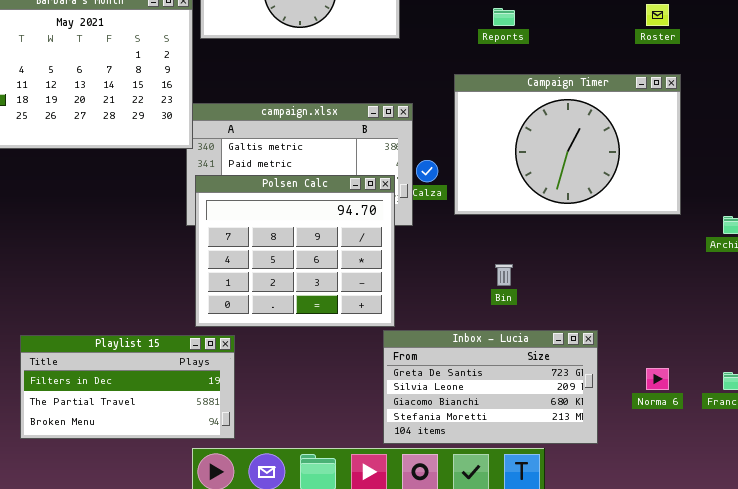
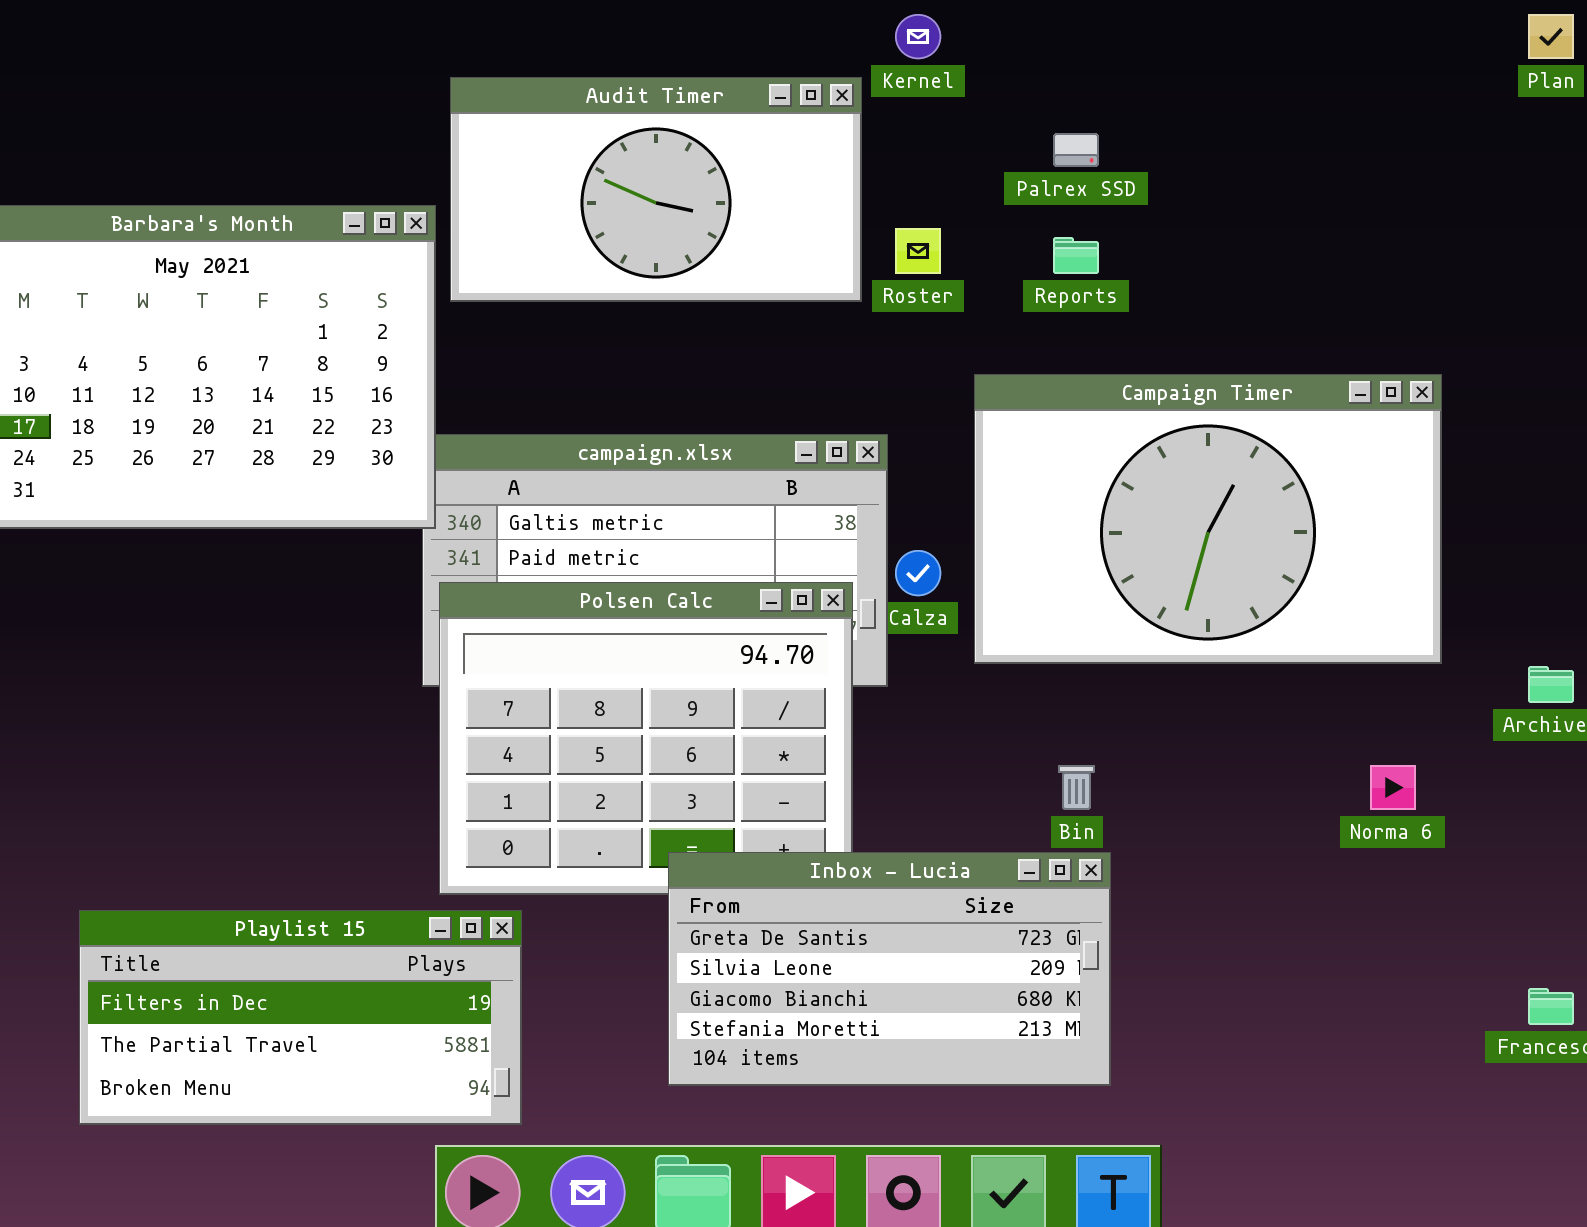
Roster: [646,4,669,26] -> [895,228,941,274], moved
Inbox - Lucia: [383,330,598,444] -> [668,852,1111,1086], moved
Norma 6: [646,368,669,390] -> [1370,765,1416,810], moved

